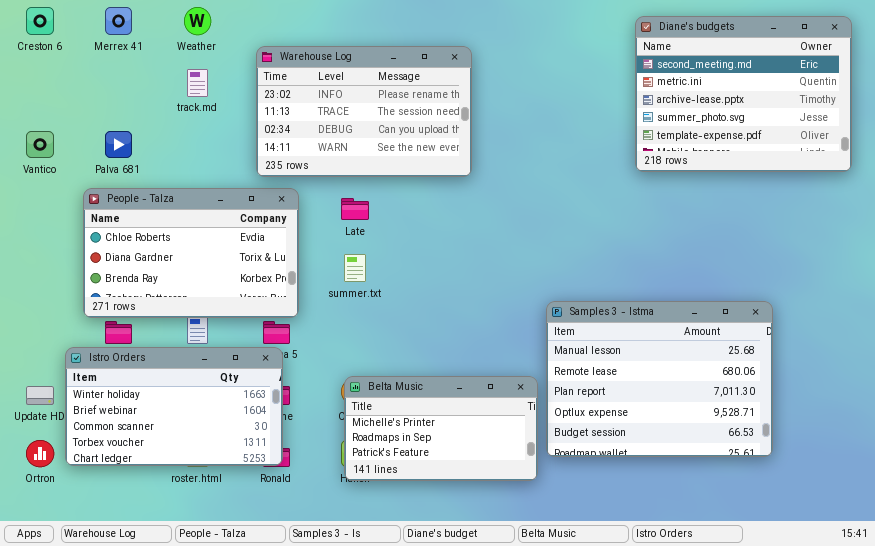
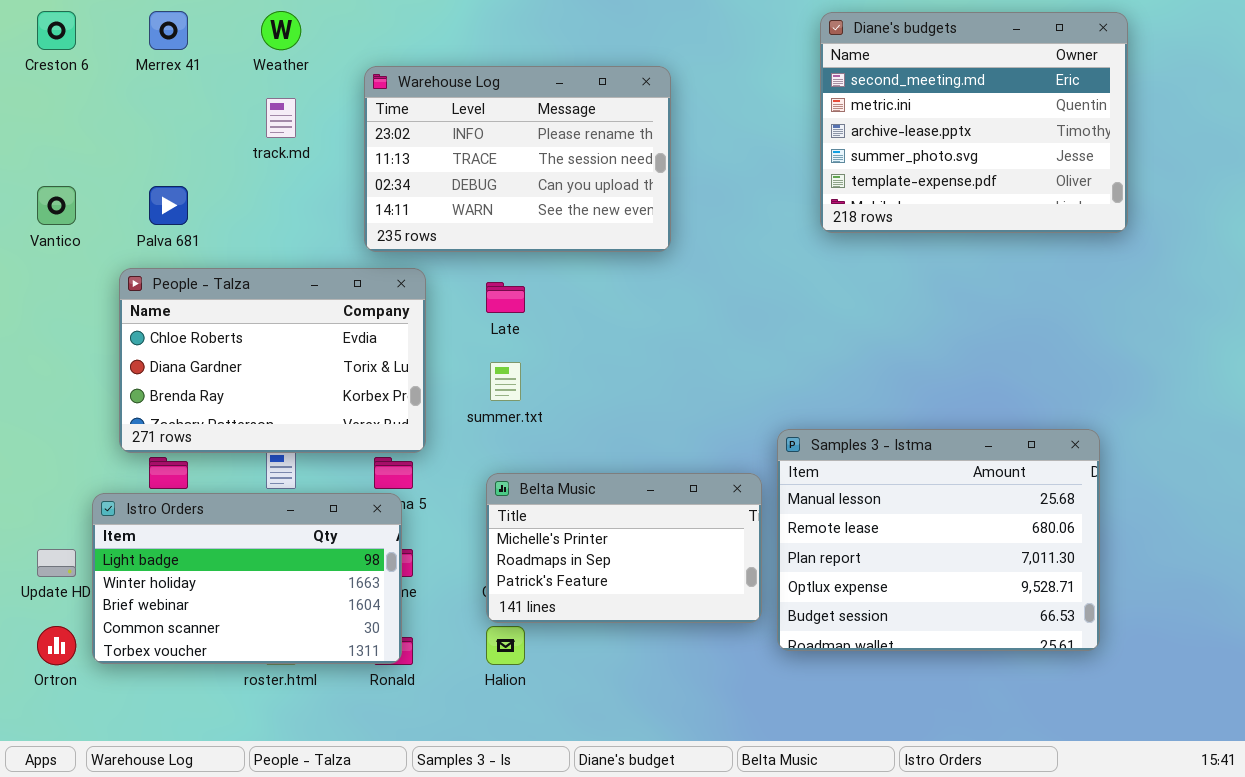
Diane's budgets: [635,16,852,172] -> [820,12,1128,233], moved
Istro Orders: [65,347,283,466] -> [92,493,402,664], scrolled up 1 row
Belta Music: [344,376,538,481] -> [486,473,762,623], moved

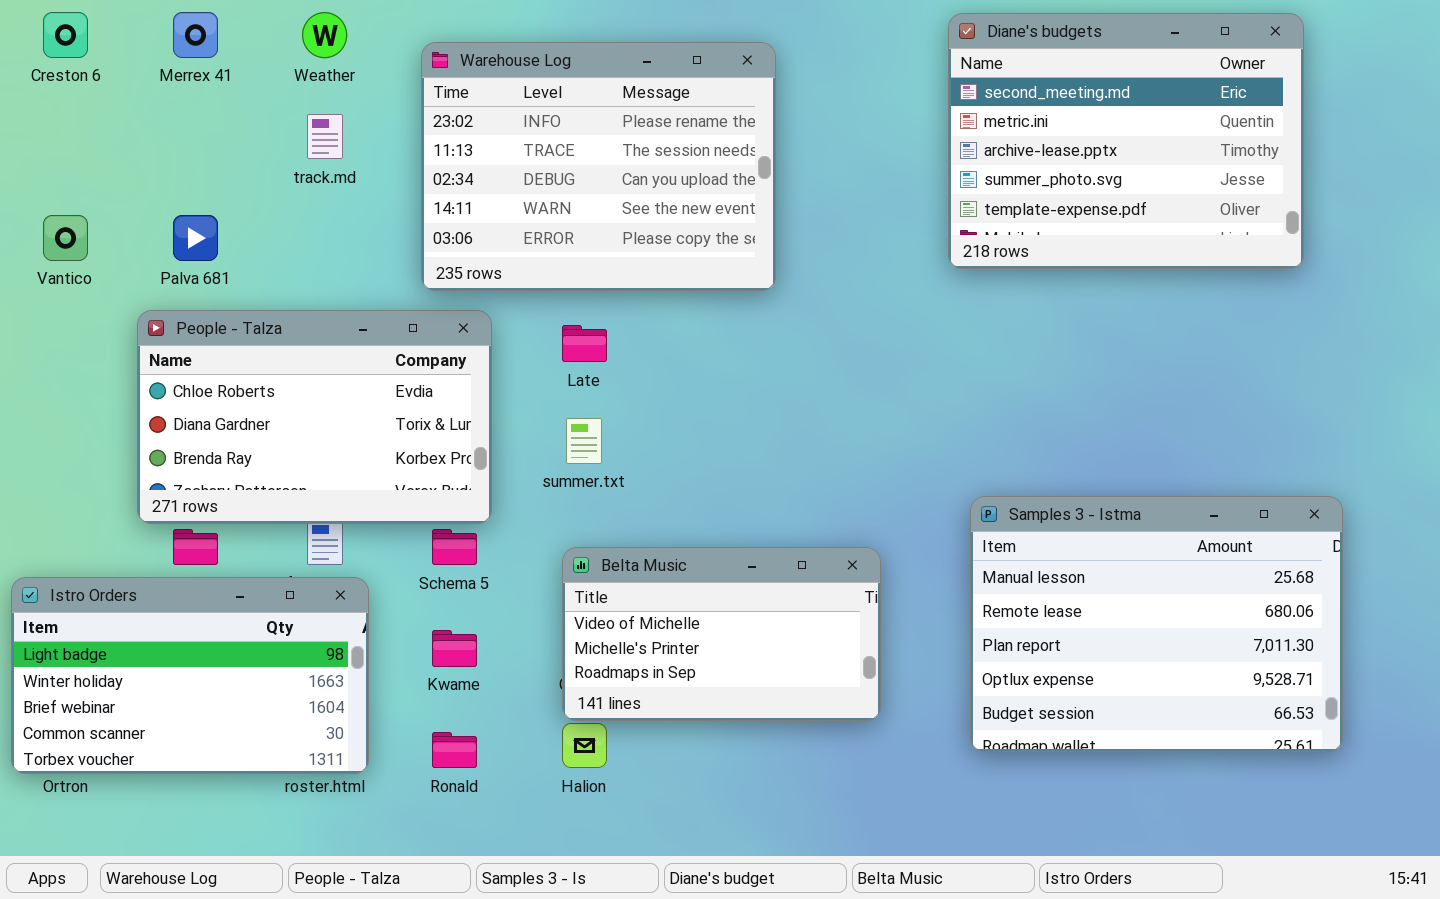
Warehouse Log: [364,66,671,252] -> [421,42,776,291], resized
Samples 3 - Istma: [777,429,1100,651] -> [970,496,1343,752], moved
Belta Music: [486,473,762,623] -> [562,547,881,721], scrolled up 1 row
Istro Orders: [92,493,402,664] -> [11,577,369,774], moved

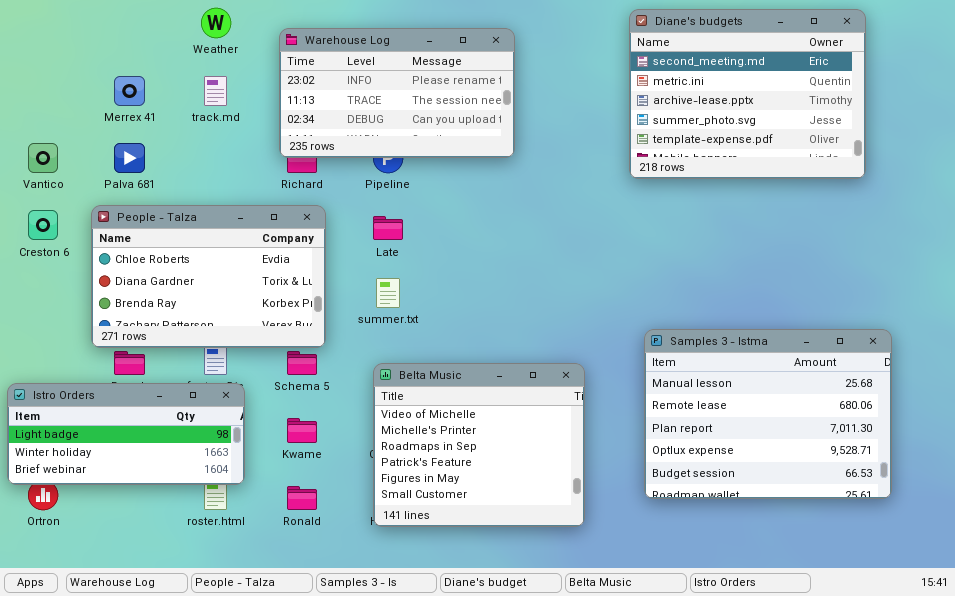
Creston 6: [43,12,88,58] -> [28,210,58,240], moved
Merrex 41: [173,12,218,58] -> [114,76,145,106], moved
Warehouse Log: [421,42,776,291] -> [279,28,515,158], resized
Belta Music: [562,547,881,721] -> [373,363,585,527], resized
Istro Orders: [11,577,369,774] -> [7,383,245,485], resized

